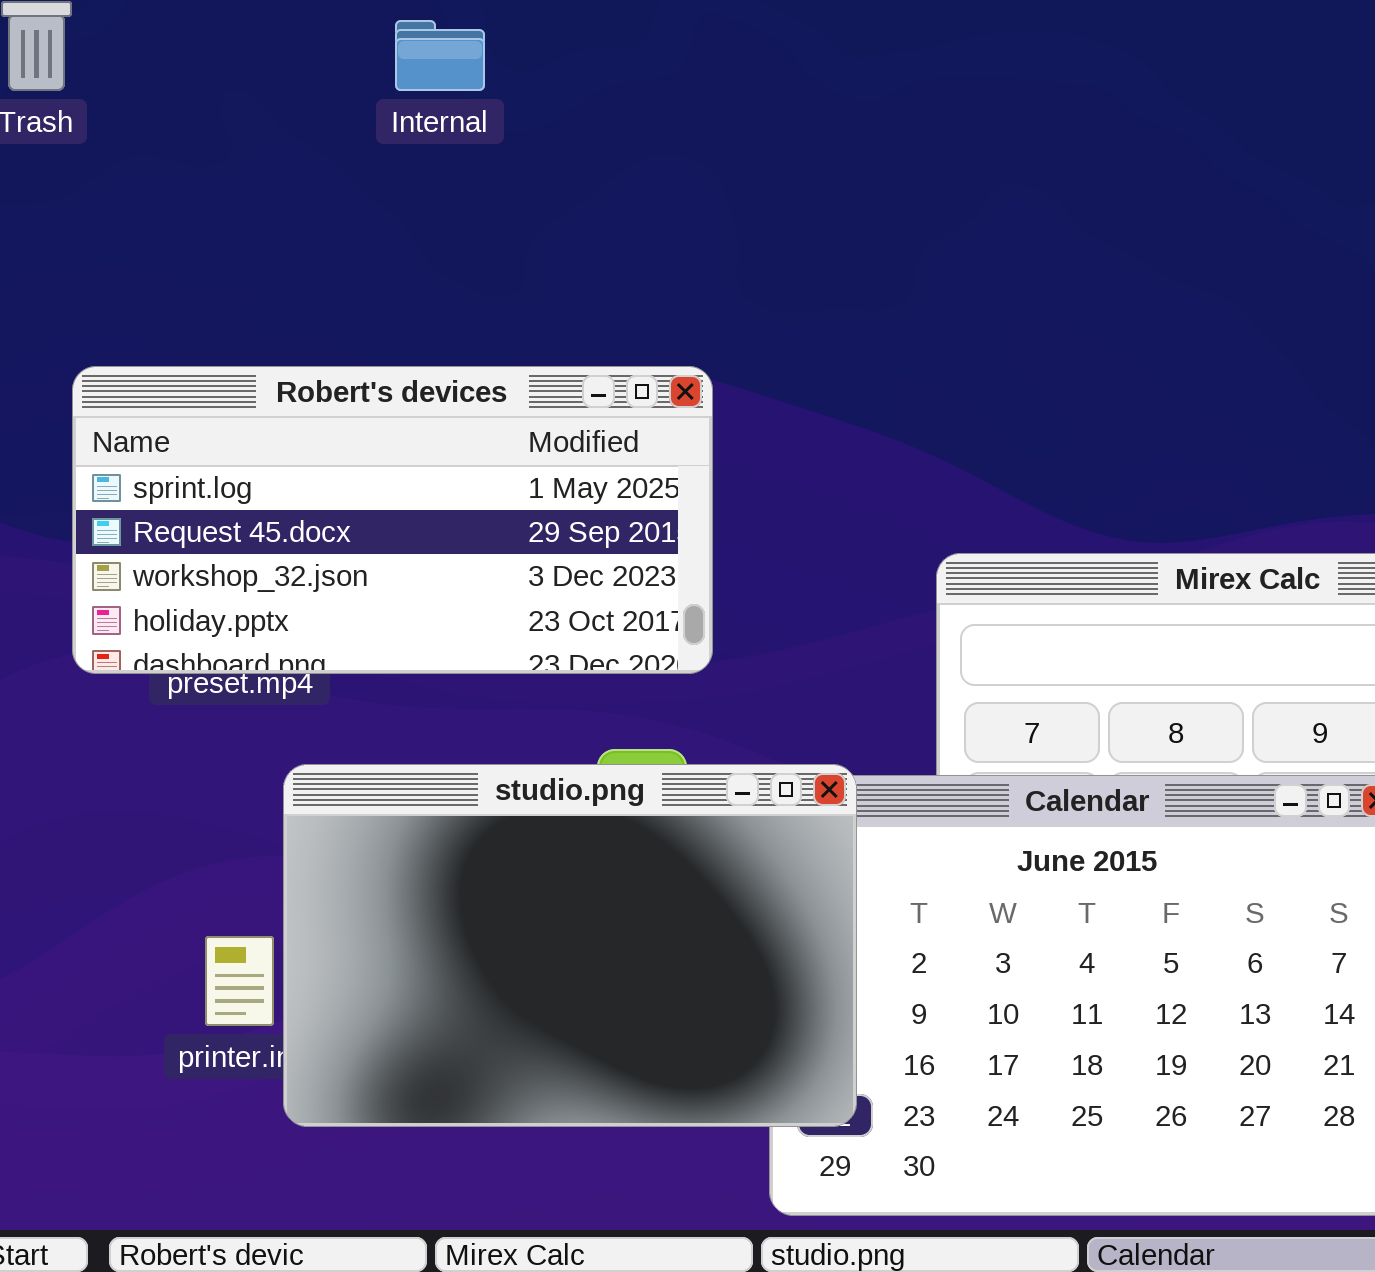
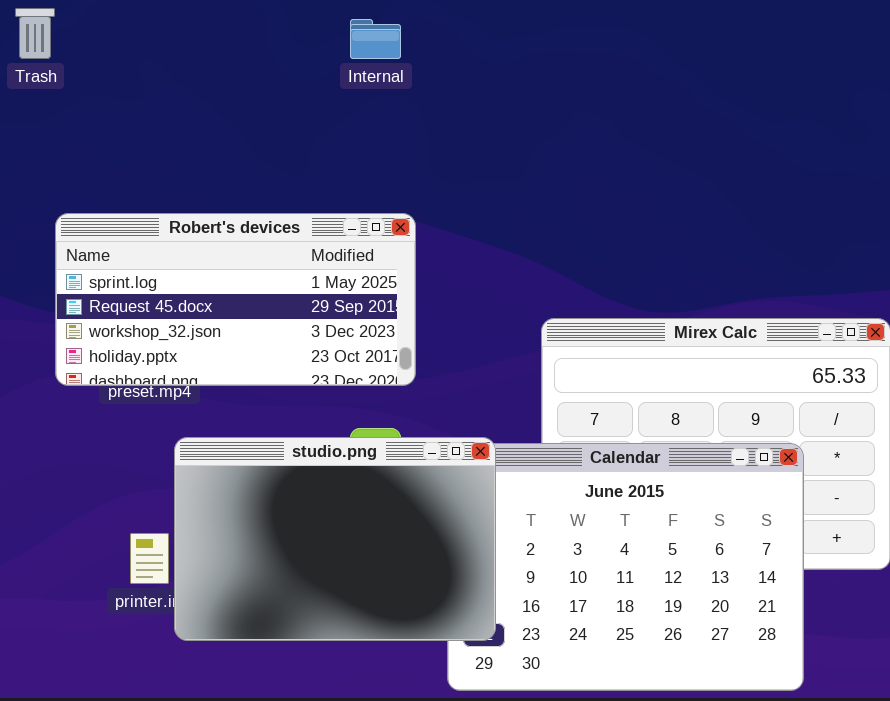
Internal: [395,20,485,91] -> [350,19,401,59], moved

